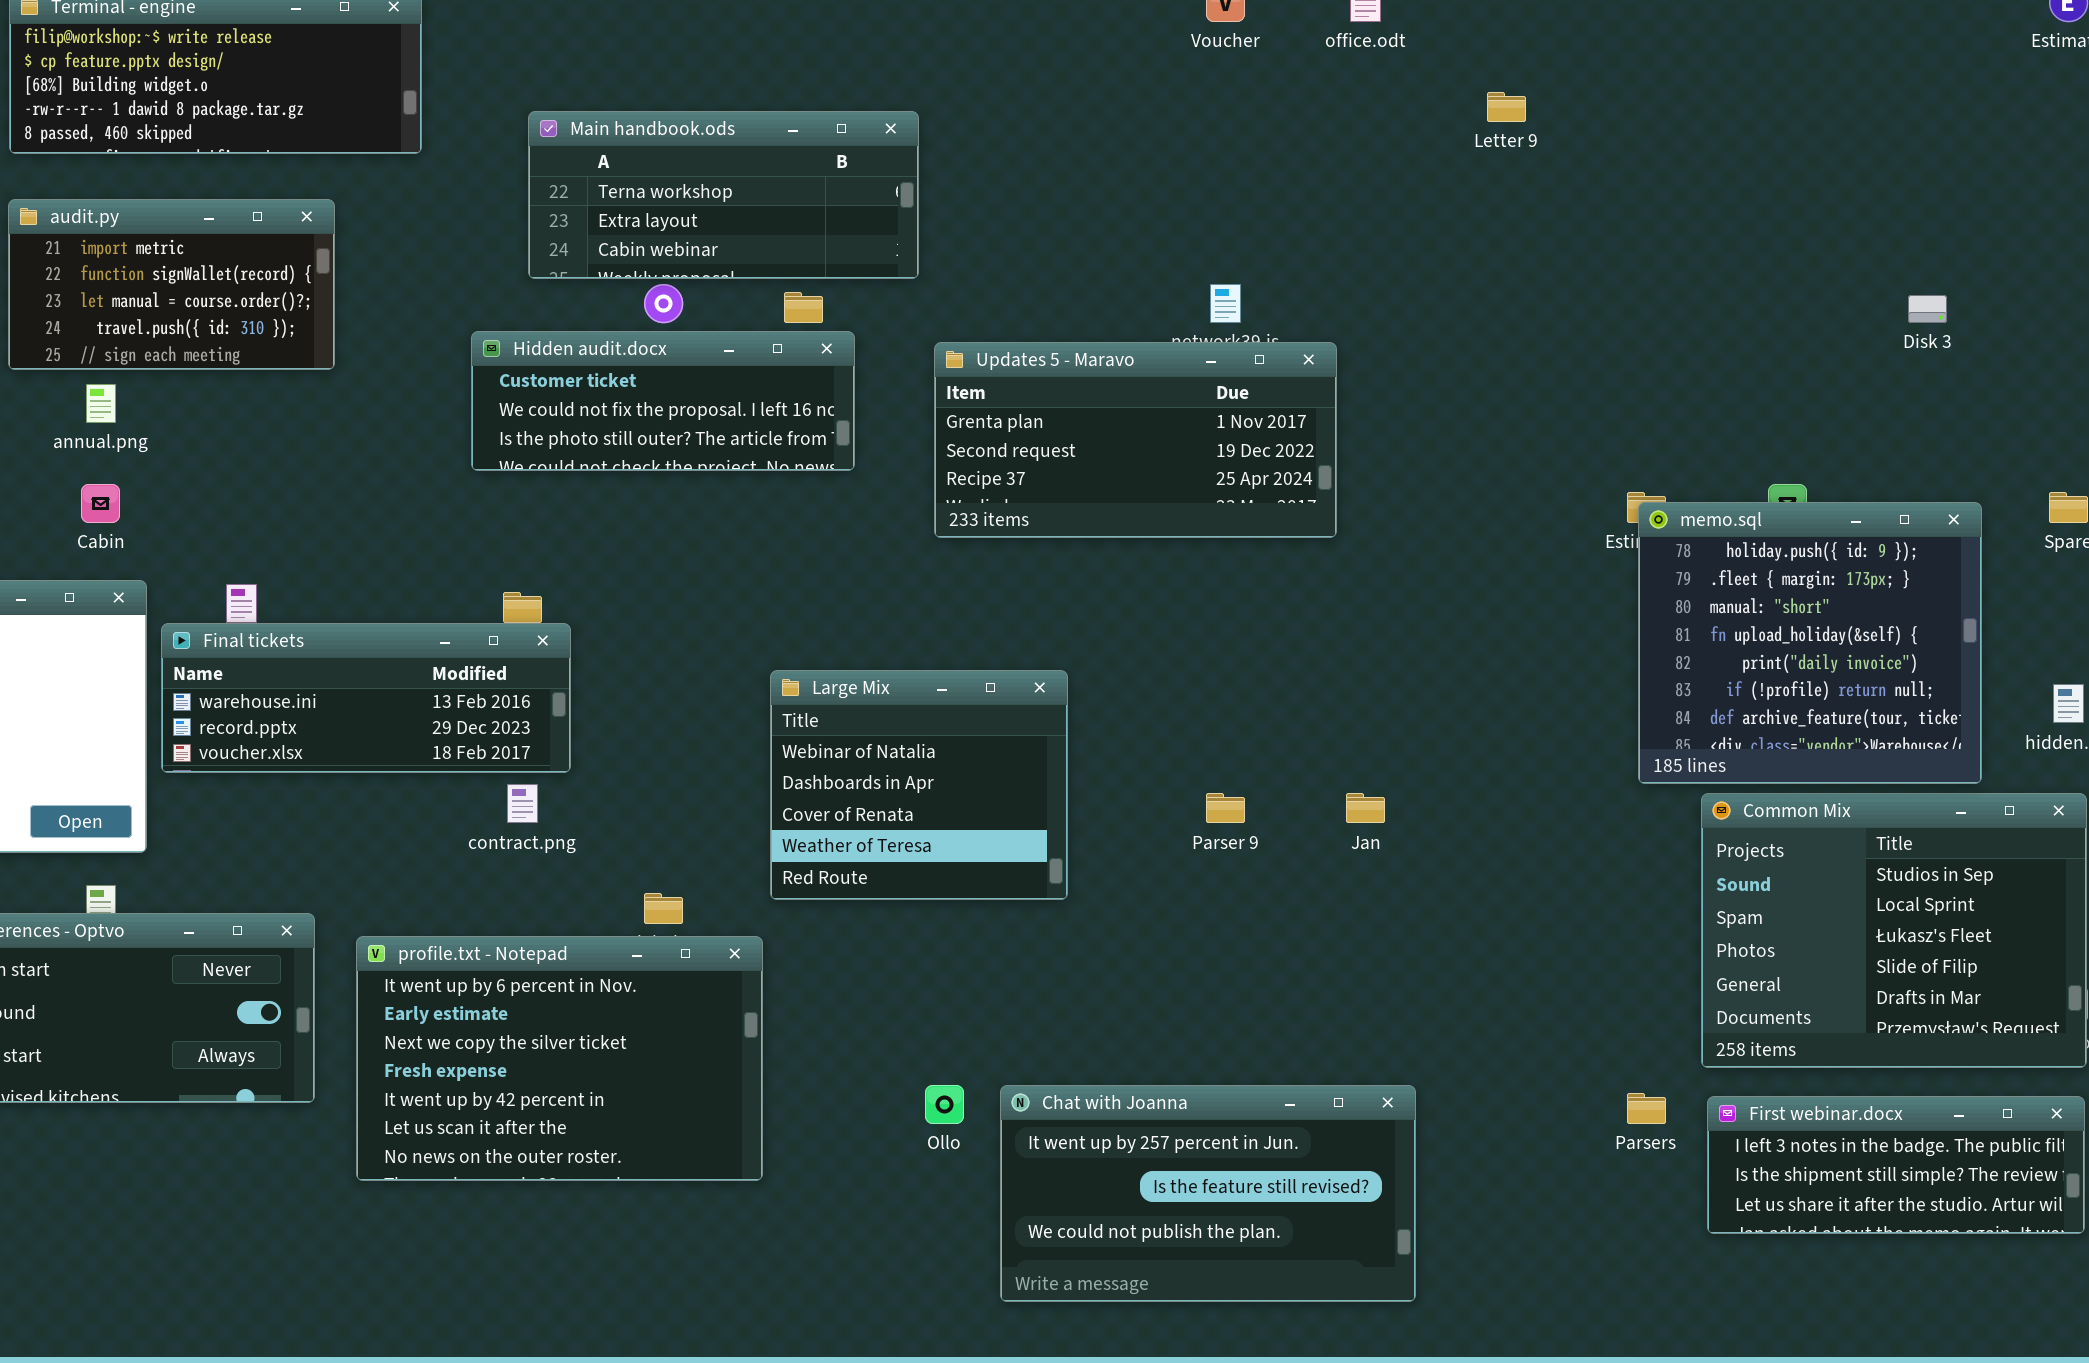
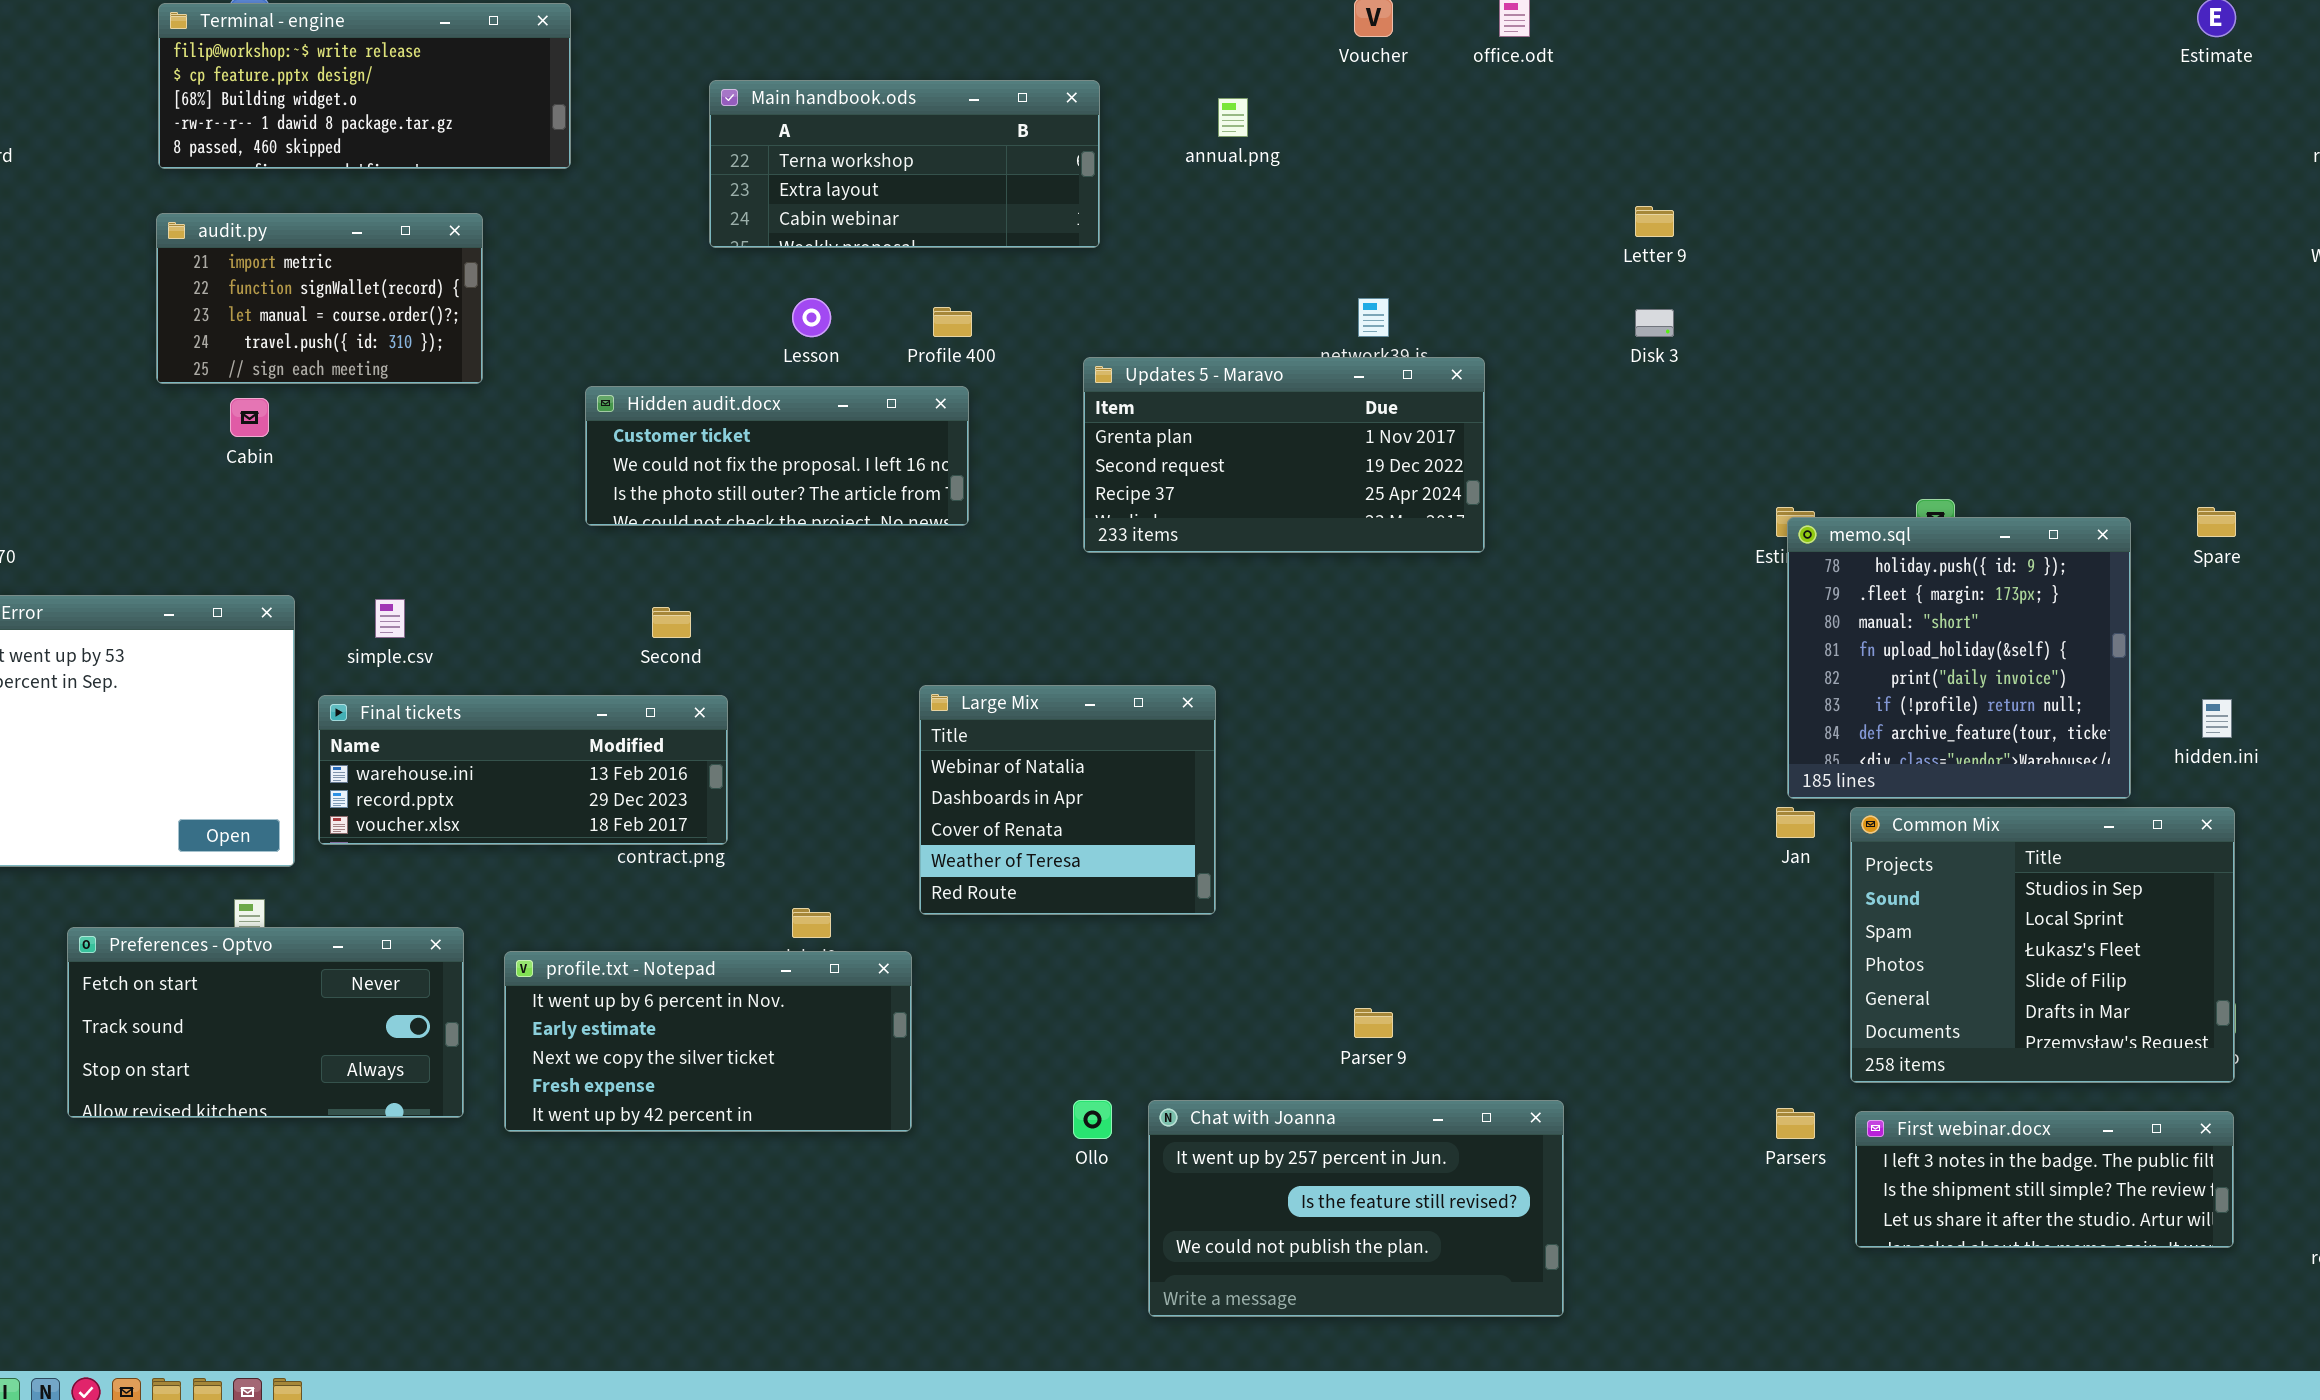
Letter 9: [1487,92,1526,122] -> [1635,206,1674,237], moved
Main handbook.ods: [528,111,919,279] -> [709,80,1100,248], moved
Disk 3: [1908,295,1947,323] -> [1635,309,1674,337], moved
Hidden audit.docx: [471,331,855,471] -> [585,386,969,526], moved
annual.png: [86,384,116,423] -> [1218,98,1248,137], moved
Cabin: [81,484,120,523] -> [230,398,269,437], moved
Final tickets: [161,623,571,773] -> [318,695,728,845], moved
Parser 9: [1206,793,1245,823] -> [1354,1008,1393,1038], moved
Jan: [1346,793,1385,823] -> [1776,807,1815,838], moved
profile.txt - Notepad: [356,936,763,1181] -> [504,951,912,1132], resized

